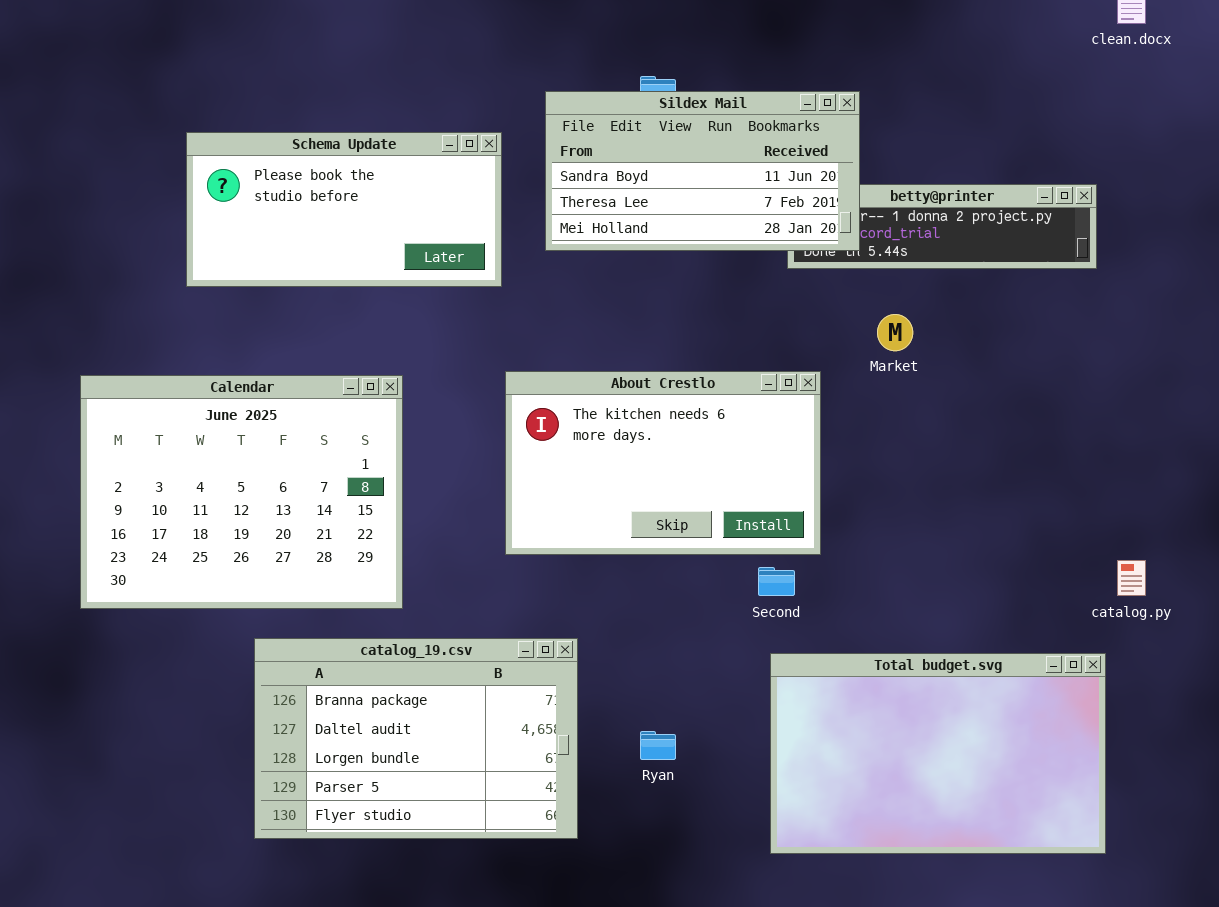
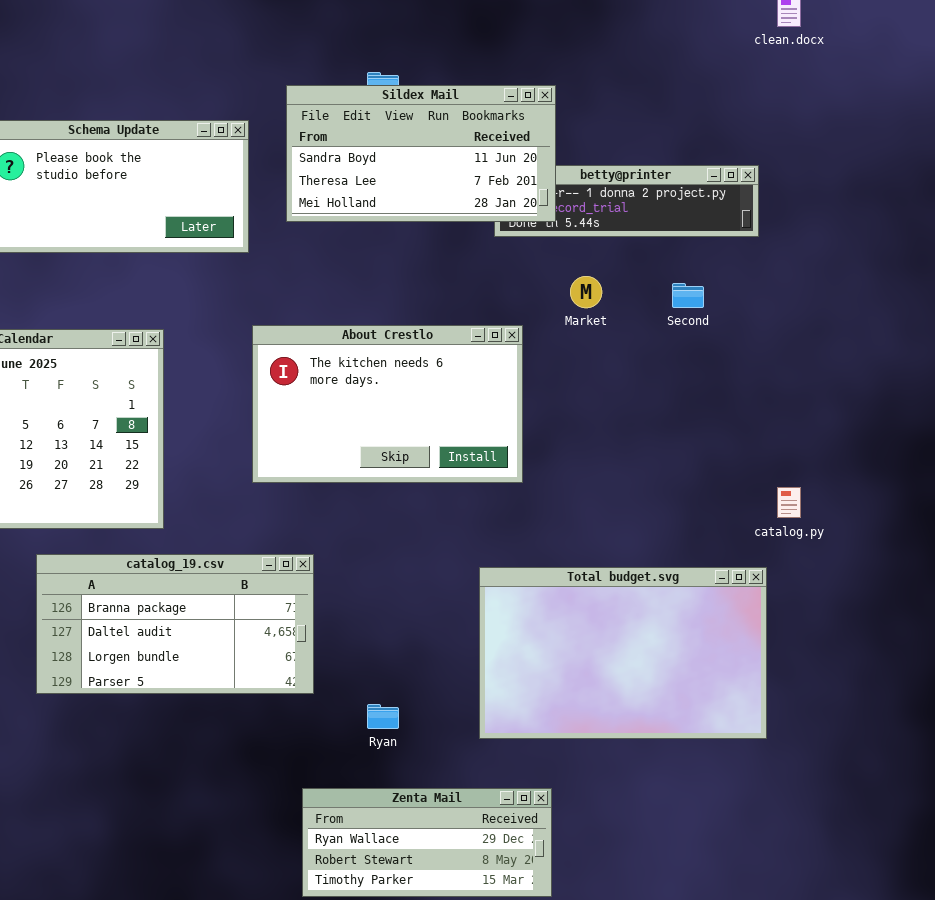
Second: [758,567,795,596] -> [672,283,704,308], moved
catalog_19.csv: [254,638,578,839] -> [36,554,314,694], resized
Ryan: [640,731,676,760] -> [367,704,399,729], moved

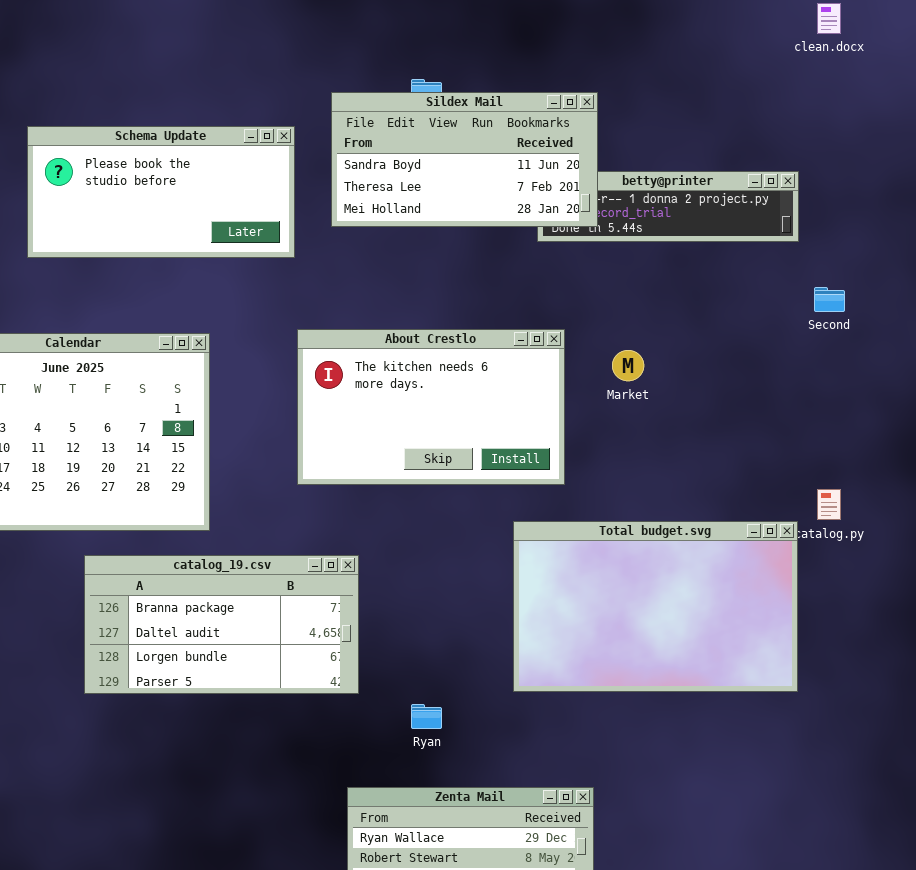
Market: [570,276,602,308] -> [612,350,644,381], moved
Second: [672,283,704,308] -> [814,287,845,312], moved
Total budget.svg: [479,567,767,739] -> [513,521,798,692], moved

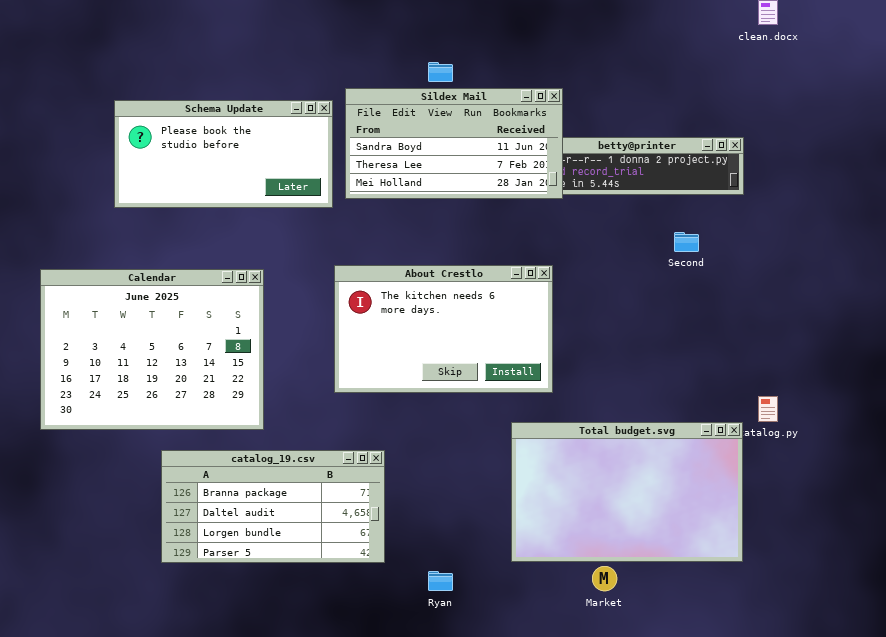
Sildex Mail: [331,92,598,227] -> [345,88,563,199], moved
Second: [814,287,845,312] -> [674,232,699,252], moved
Market: [612,350,644,381] -> [592,566,617,591], moved

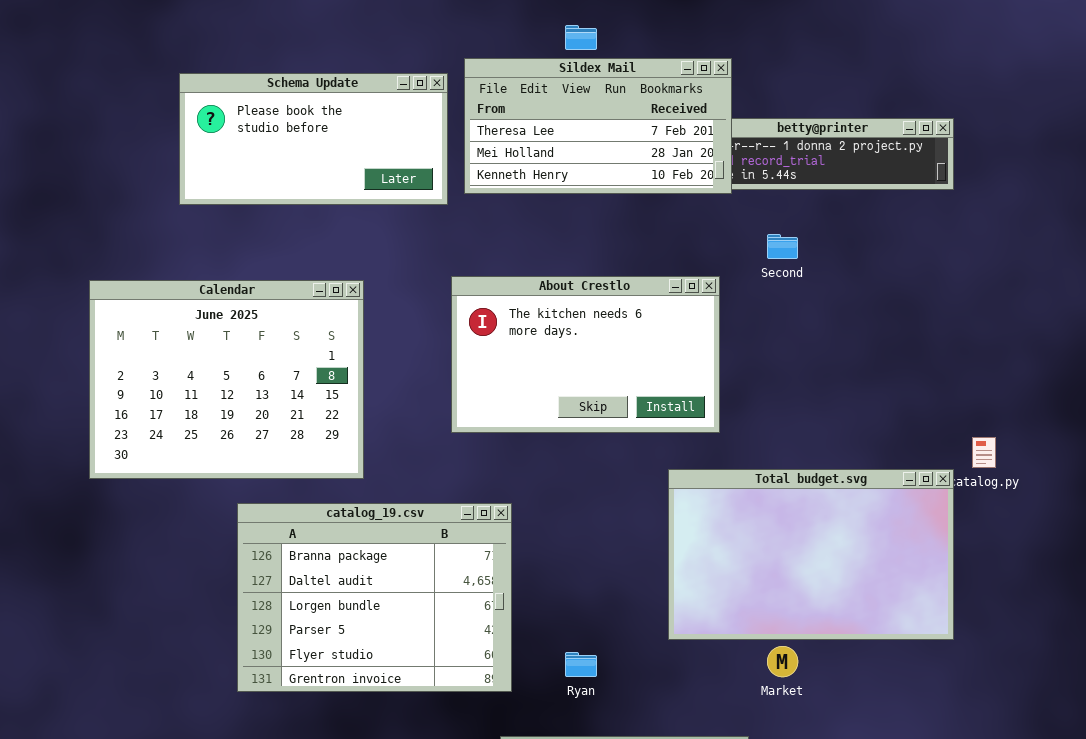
Sildex Mail: [345,88,563,199] -> [464,58,732,194], scrolled down 1 row
Second: [674,232,699,252] -> [767,234,798,259], moved
catalog_19.csv: [161,450,385,563] -> [237,503,512,692], resized

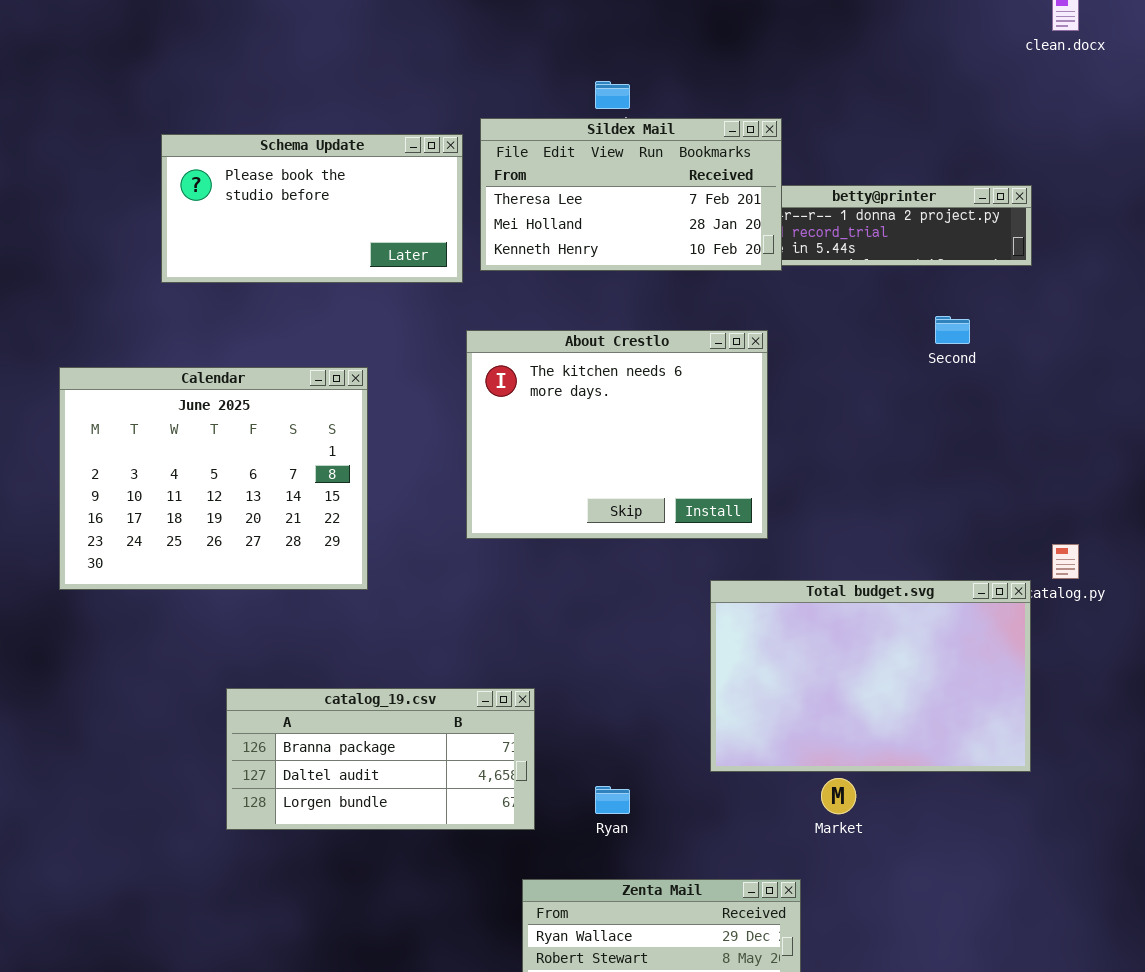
Second: [767,234,798,259] -> [935,316,970,344], moved
About Crestlo: [451,276,720,433] -> [466,330,768,539], resized
catalog_19.csv: [237,503,512,692] -> [226,688,535,830], resized

